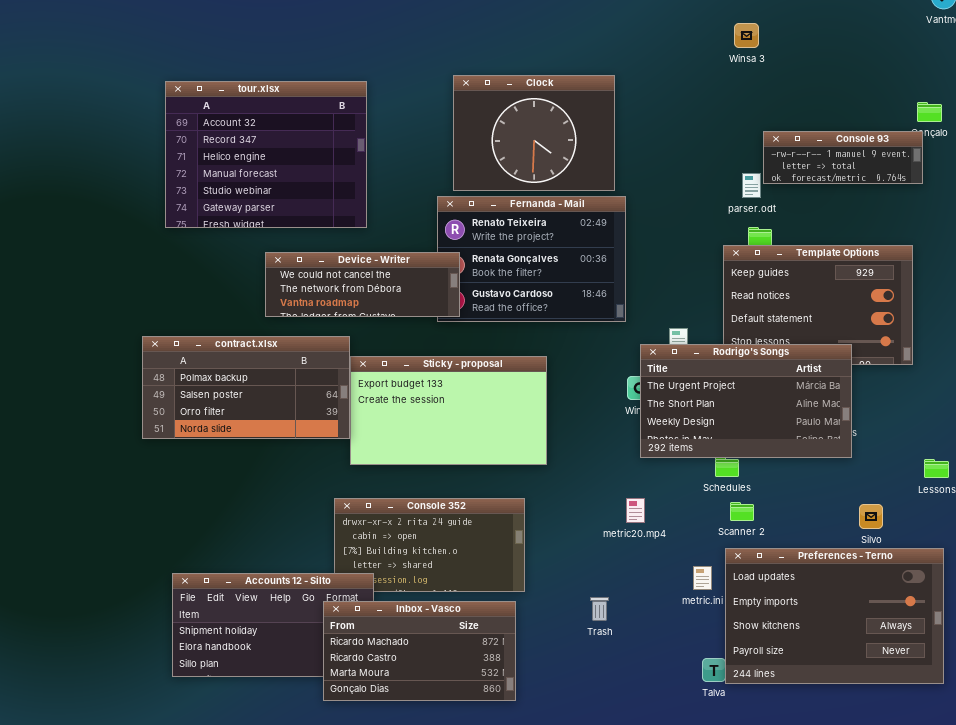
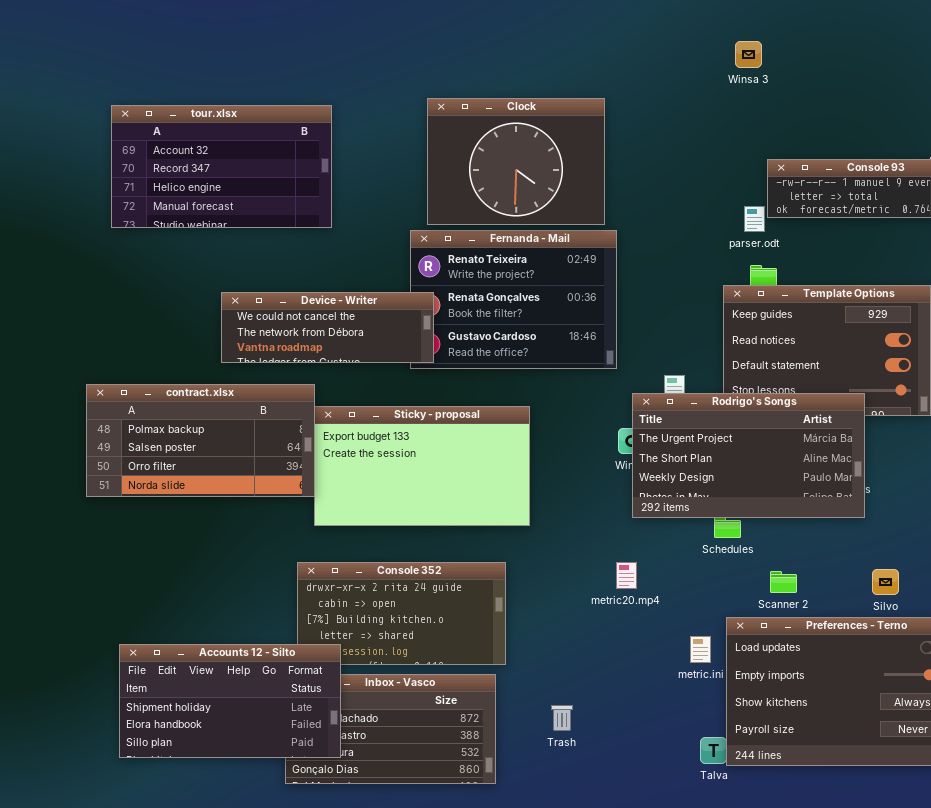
tour.xlsx: [165,81,367,228] -> [111,105,332,228], resized
Scanner 2: [730,502,754,521] -> [770,571,797,593], moved
Accounts 12 - Silto: [172,573,374,677] -> [119,644,341,758], raised
Trash: [590,597,609,621] -> [551,705,573,731], moved

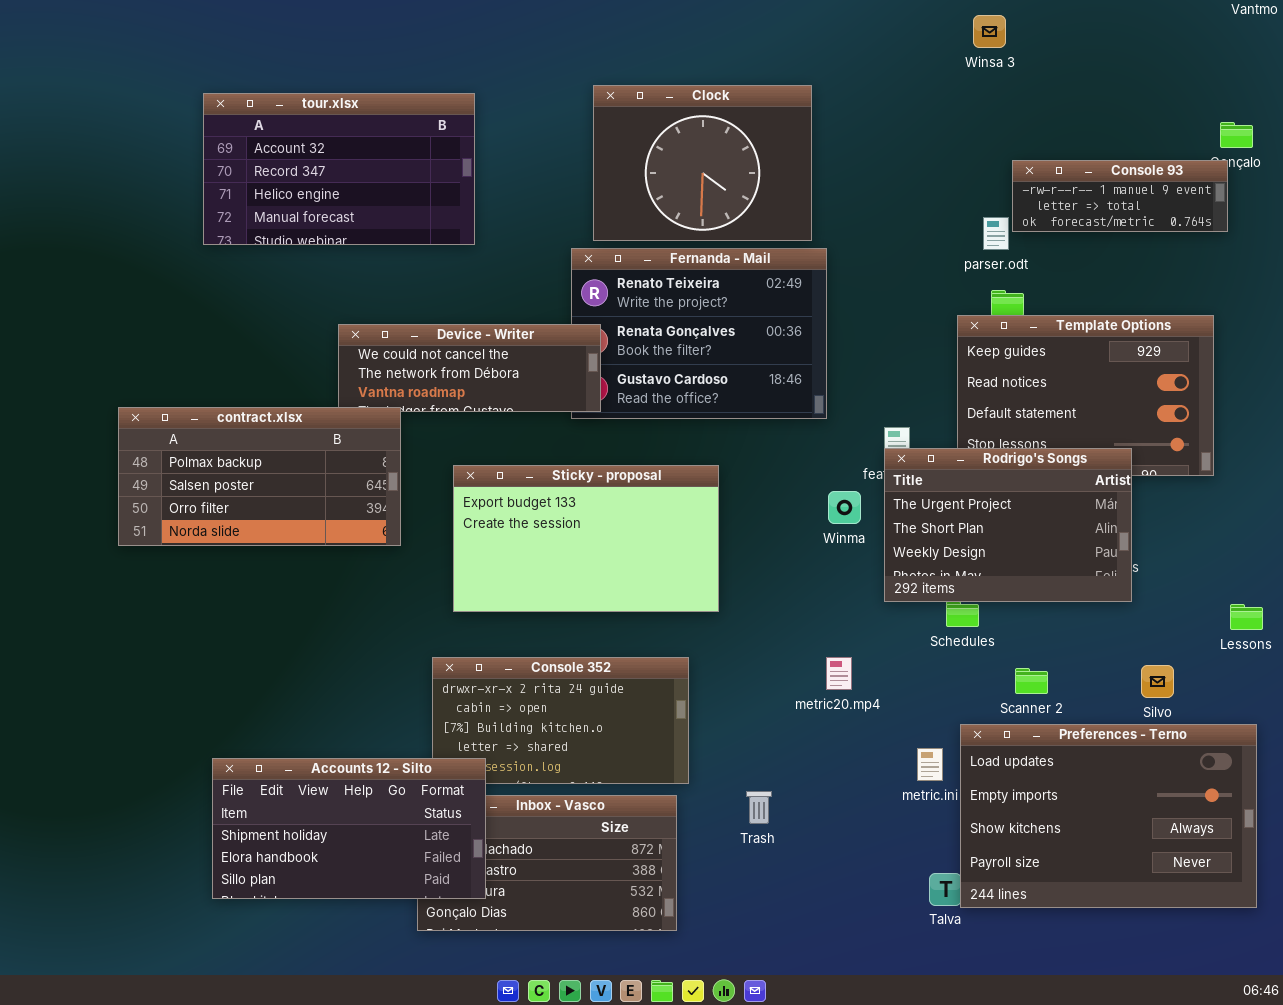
contract.xlsx: [86,384,315,497] -> [118,407,401,546], moved
Rodrigo's Songs: [632,393,865,518] -> [884,448,1132,602], resized
Trash: [551,705,573,731] -> [746,791,772,824], moved

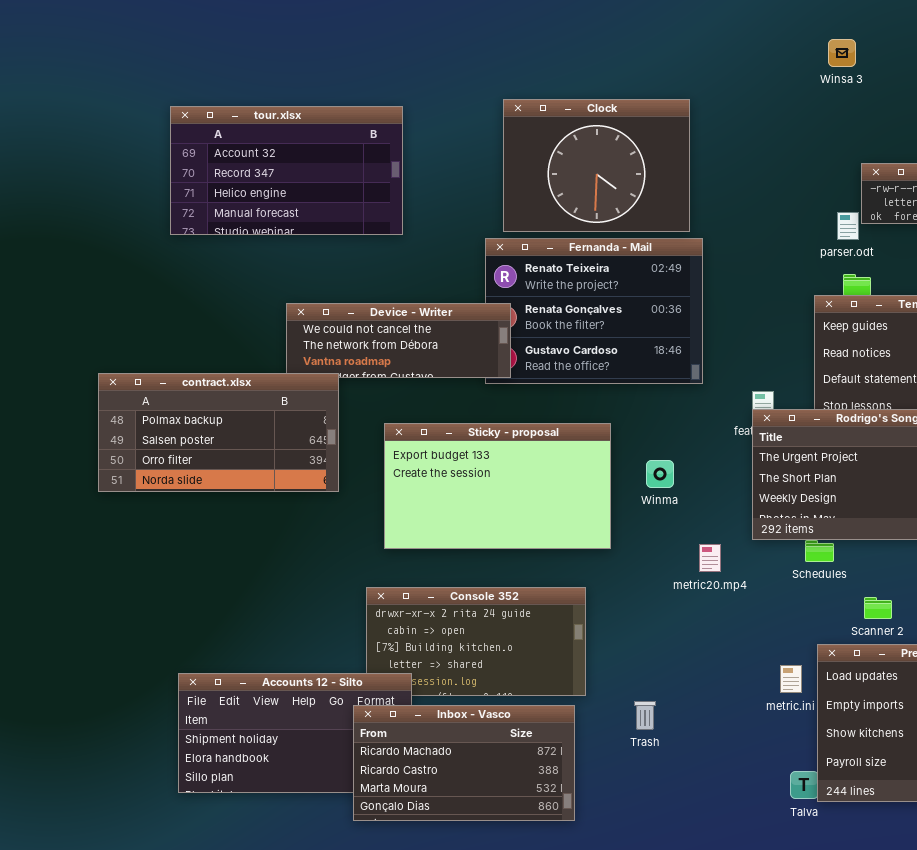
Winma: [828,491,861,524] -> [646,460,674,488], moved
metric20.mp4: [826,657,852,690] -> [699,544,721,572], moved
Inbox - Vasco: [417,795,677,931] -> [353,705,575,821], raised

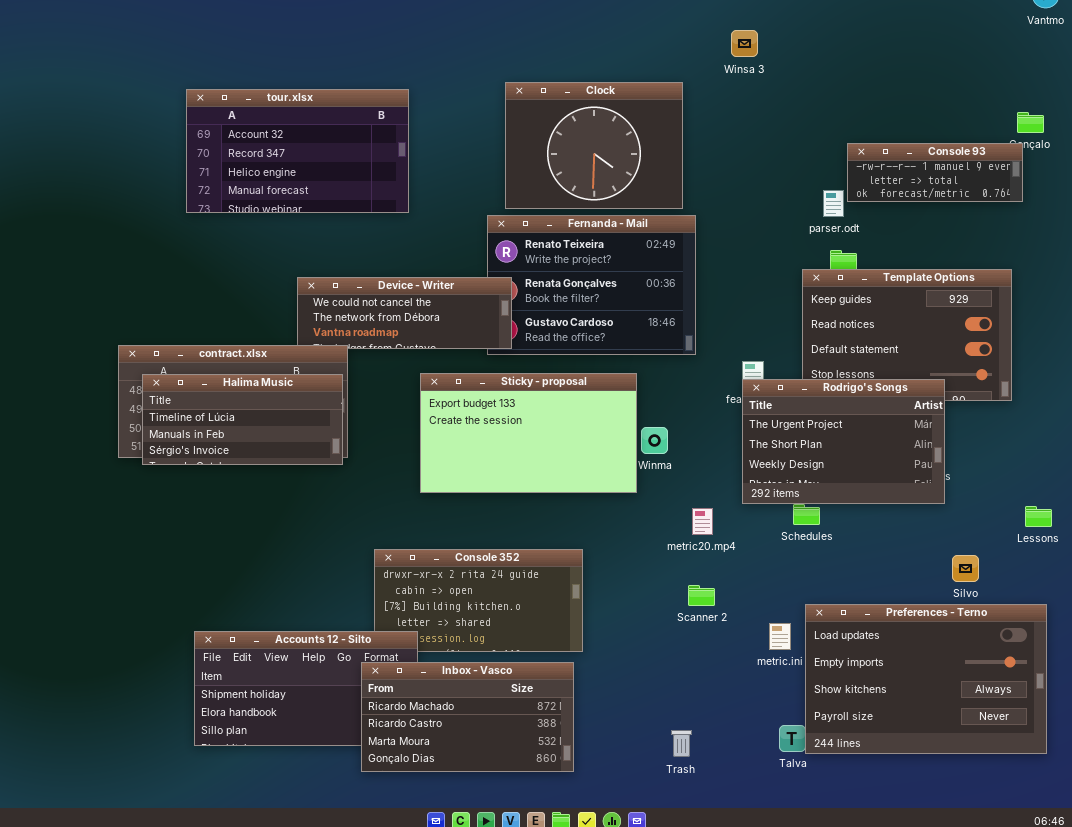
Winsa 3: [828,39,856,67] -> [731,30,758,57], moved
Halima Music: none -> [142,374,343,465], opened
Sticky - proposal: [384,423,611,549] -> [420,373,637,493], moved
Scanner 2: [864,597,892,619] -> [688,585,715,606], moved
Trash: [634,701,656,730] -> [671,730,692,757], moved

